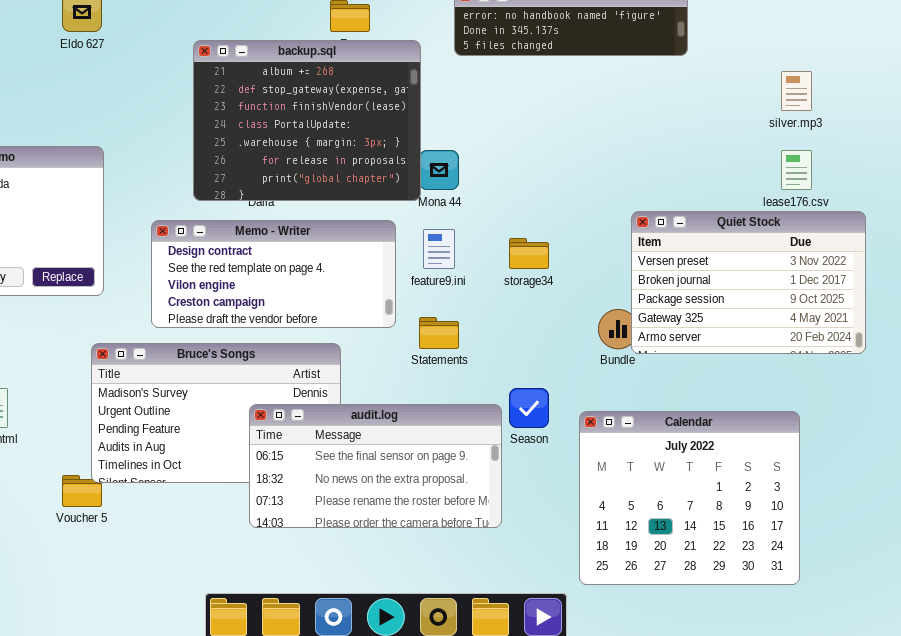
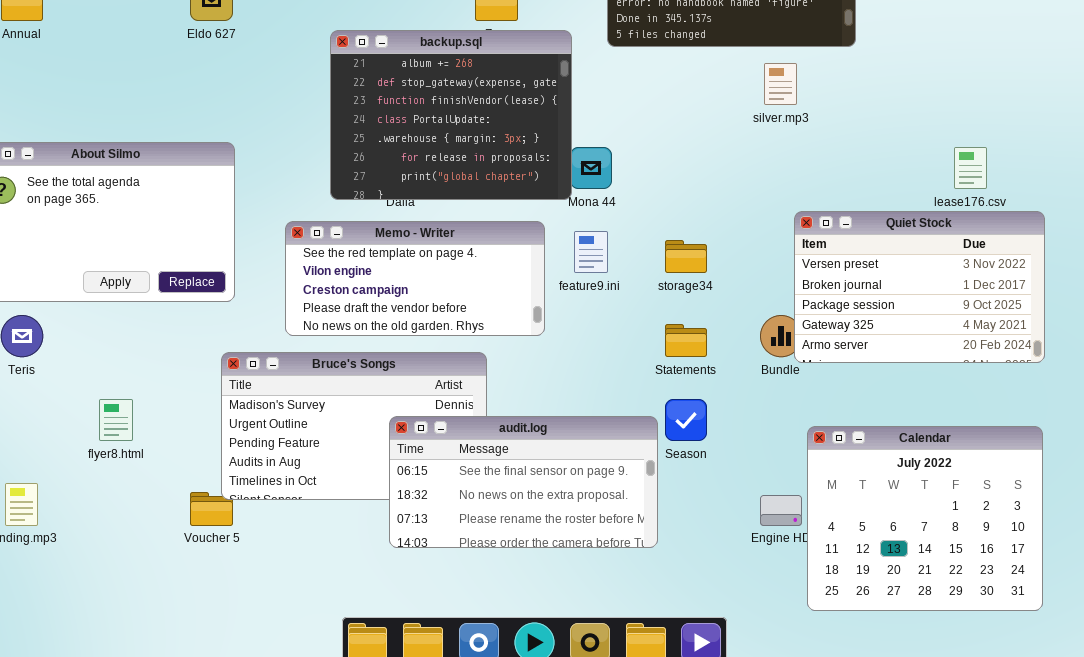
silver.mp3: [781,71,812,111] -> [764,63,797,105], moved
Memo - Writer: [151,220,396,328] -> [285,221,545,336], scrolled down 1 row
Statements: [419,317,459,349] -> [665,324,707,357], moved
Calendar: [579,411,800,585] -> [807,426,1043,611], moved

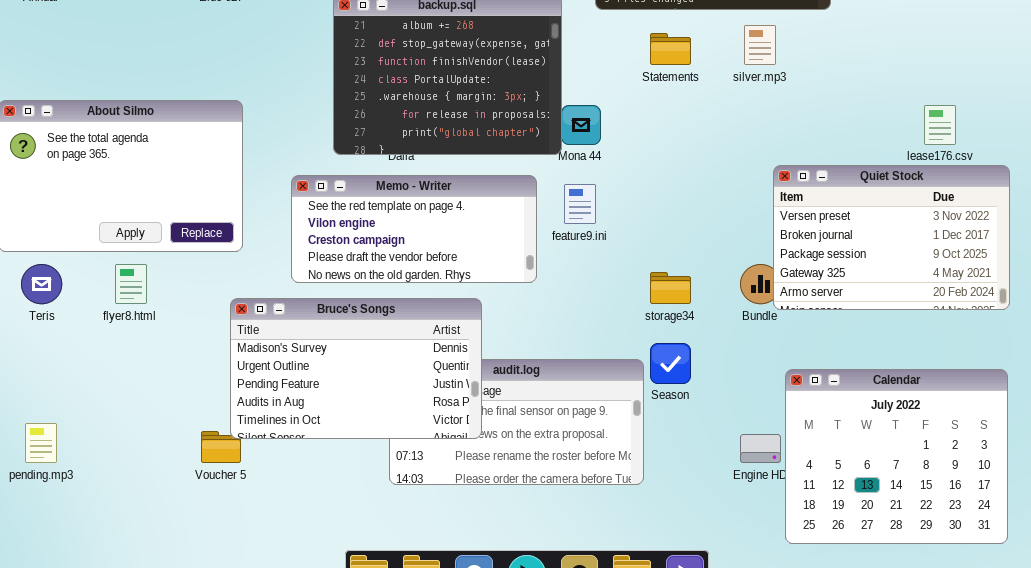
storage34: [665,240,707,273] -> [650,272,691,304], moved
Statements: [665,324,707,357] -> [650,33,691,65], moved
Bruce's Songs: [221,352,487,500] -> [230,298,482,439], raised
flyer8.html: [99,399,133,441] -> [115,264,147,304], moved

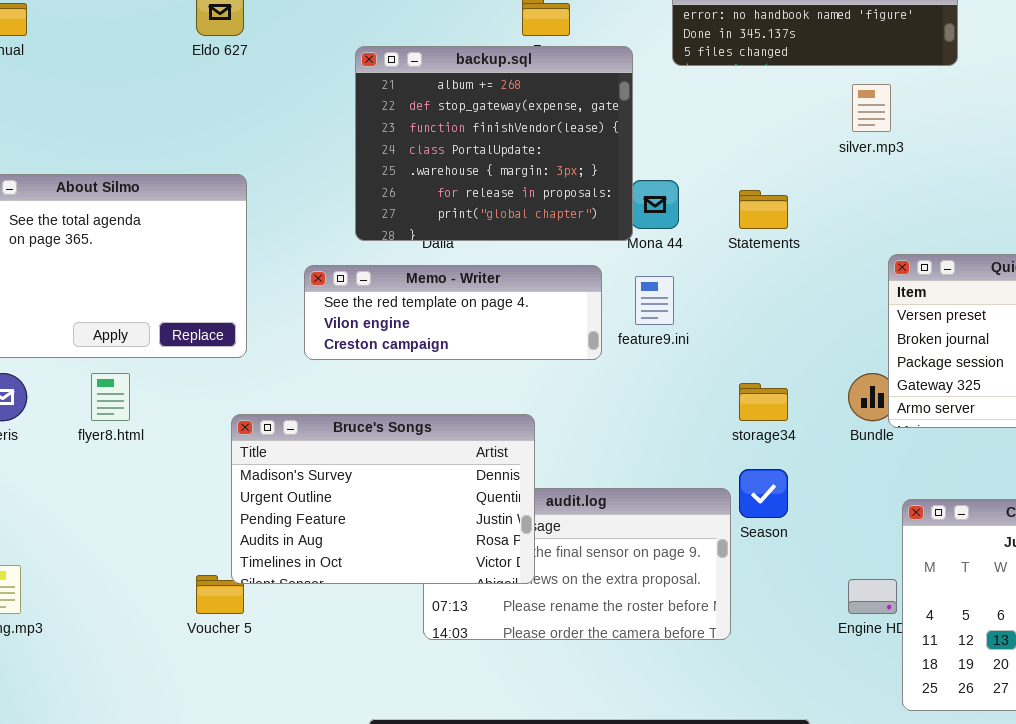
Statements: [650,33,691,65] -> [739,190,788,229], moved
Memo - Writer: [291,175,537,283] -> [304,265,602,360], resized

